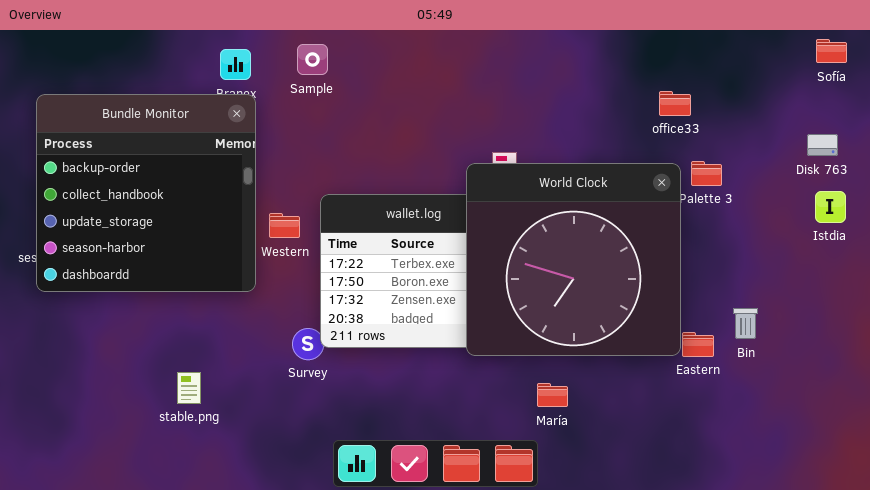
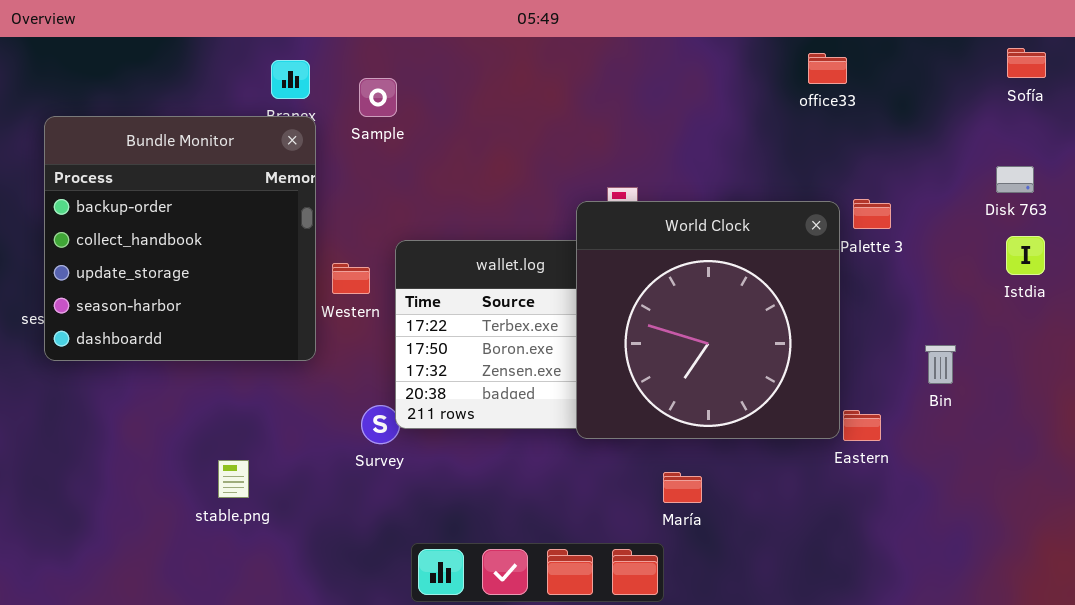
Sample: [297,44,328,75] -> [359,78,397,117], moved
office33: [659,91,691,116] -> [808,53,847,84], moved
Bin: [733,308,758,339] -> [925,345,956,384], moved

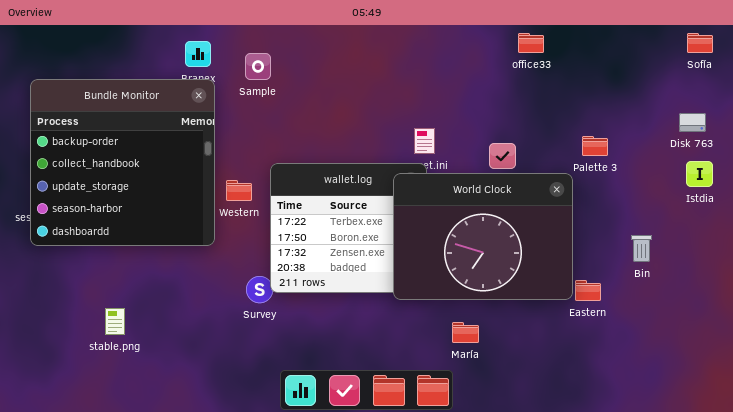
office33: [808,53,847,84] -> [518,33,544,53], moved
World Clock: [576,201,840,439] -> [393,173,573,300], resized
stable.png: [218,460,249,498] -> [105,308,125,335], moved

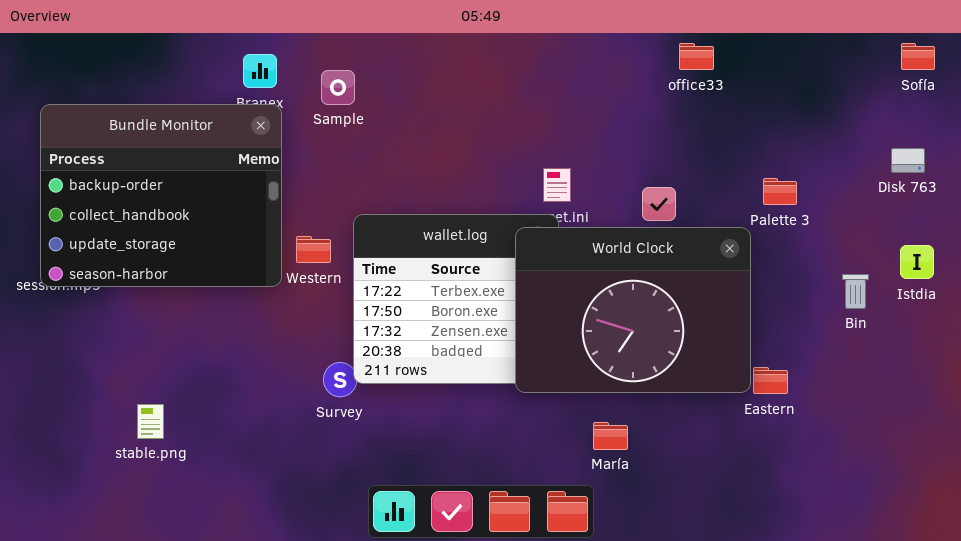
Bundle Monitor: [30,79,215,246] -> [40,104,282,287], resized
Istdia: [686,161,713,187] -> [900,245,934,279], moved
Bin: [631,235,652,262] -> [842,274,869,309], moved

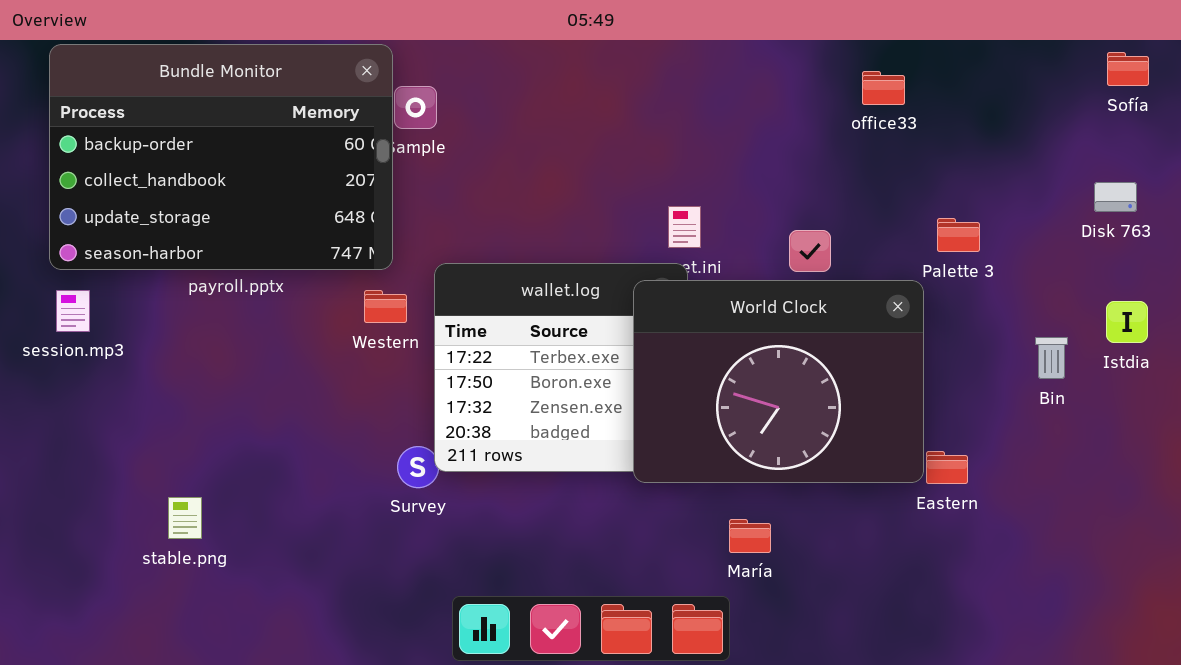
office33: [679,43,714,70] -> [862,71,905,105], moved
Bundle Monitor: [40,104,282,287] -> [49,44,393,270], moved, resized

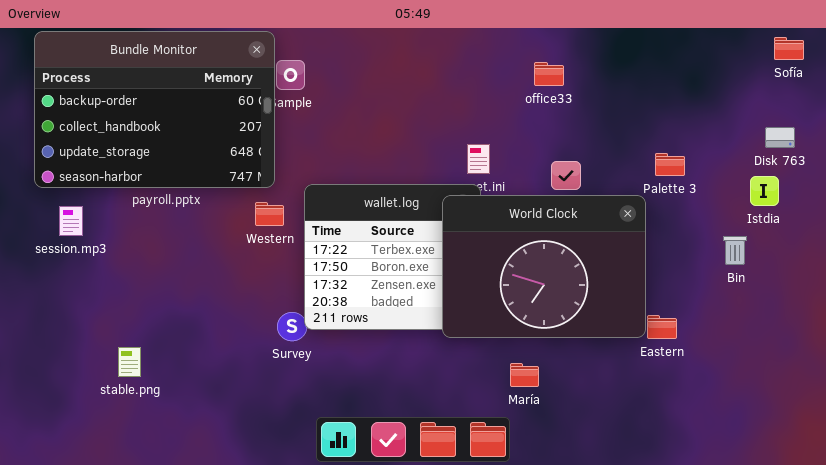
office33: [862,71,905,105] -> [534,62,564,86], moved
session.mp3: [56,290,90,332] -> [59,206,83,236], moved
Istdia: [1106,301,1148,343] -> [750,176,779,206], moved

